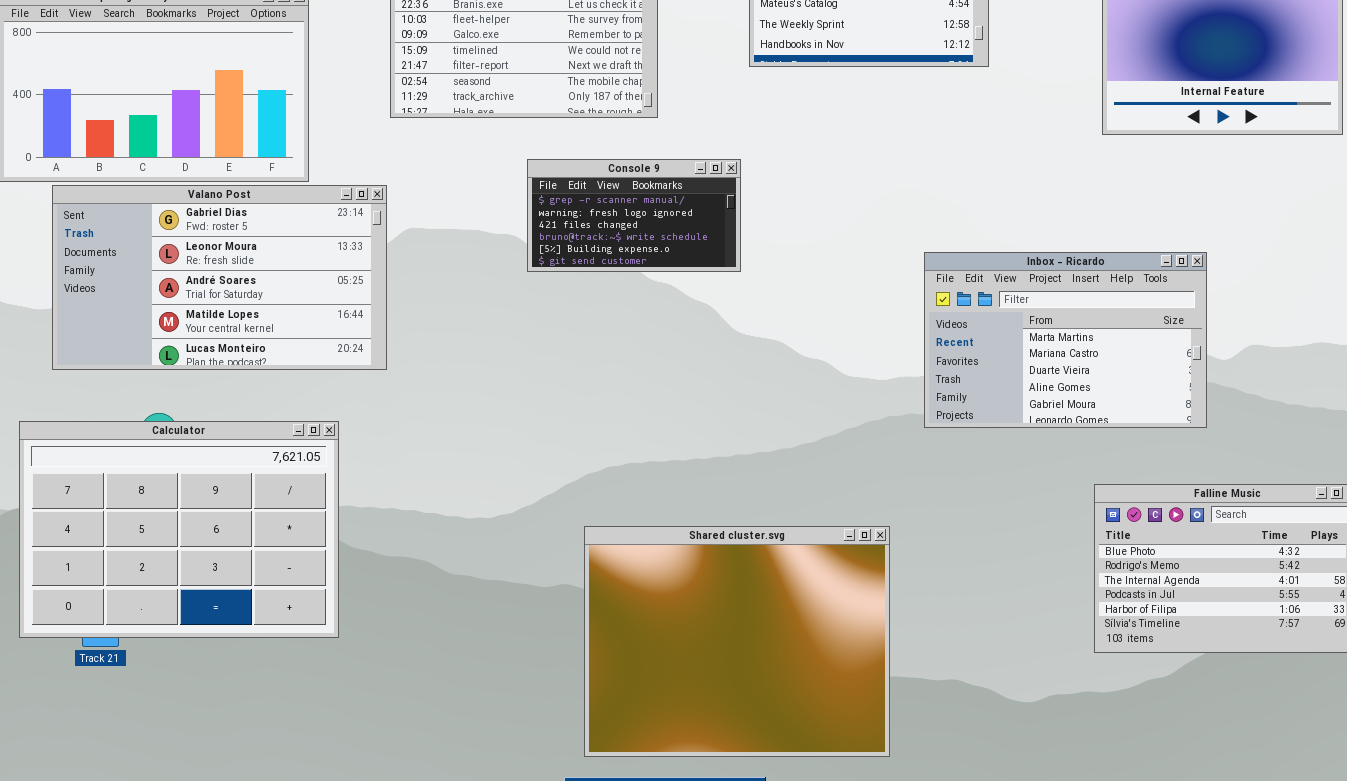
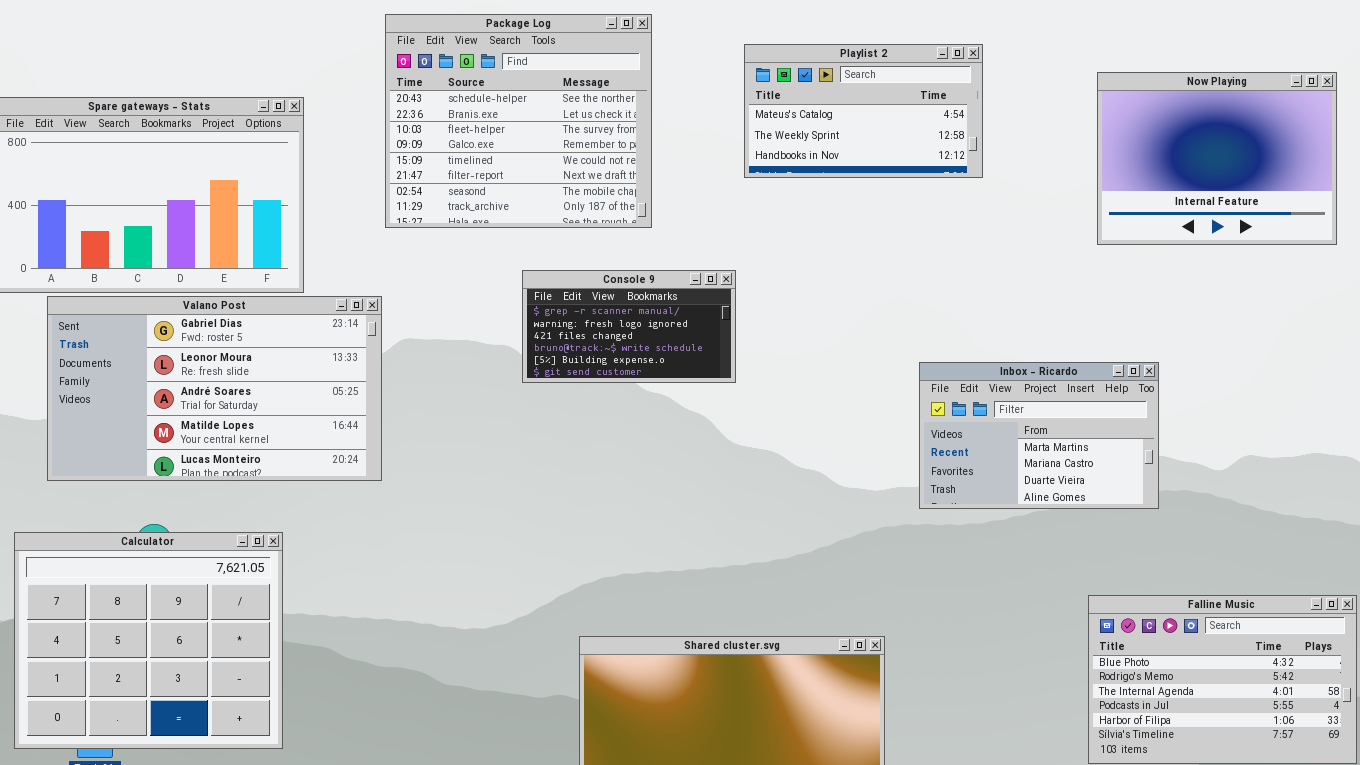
Inbox - Ricardo: [924,252,1207,428] -> [919,362,1159,509], resized
Calculator: [19,421,339,638] -> [14,532,283,749], resized

